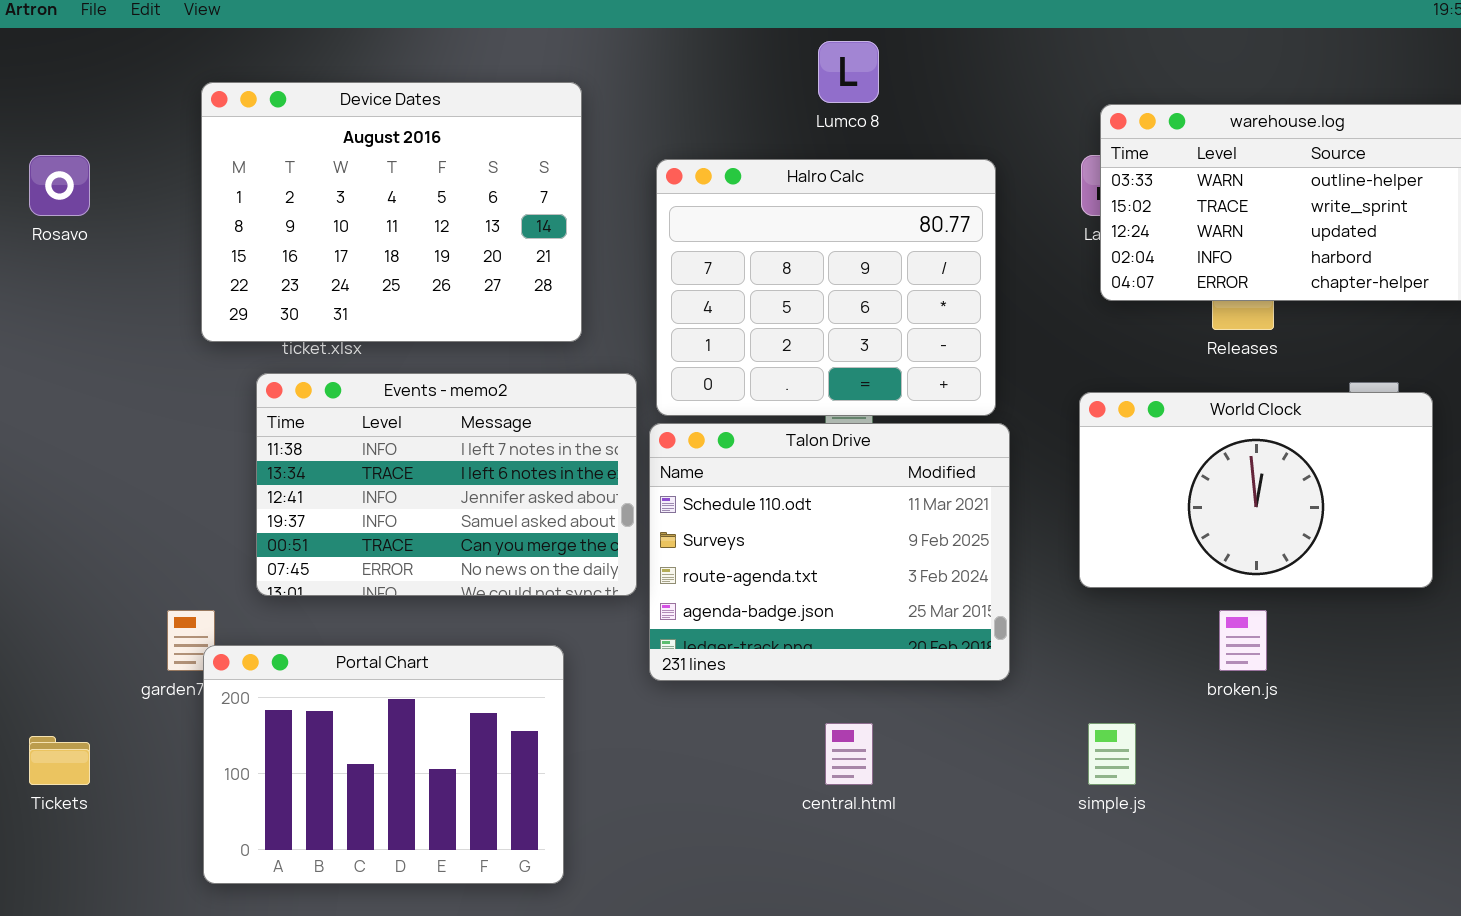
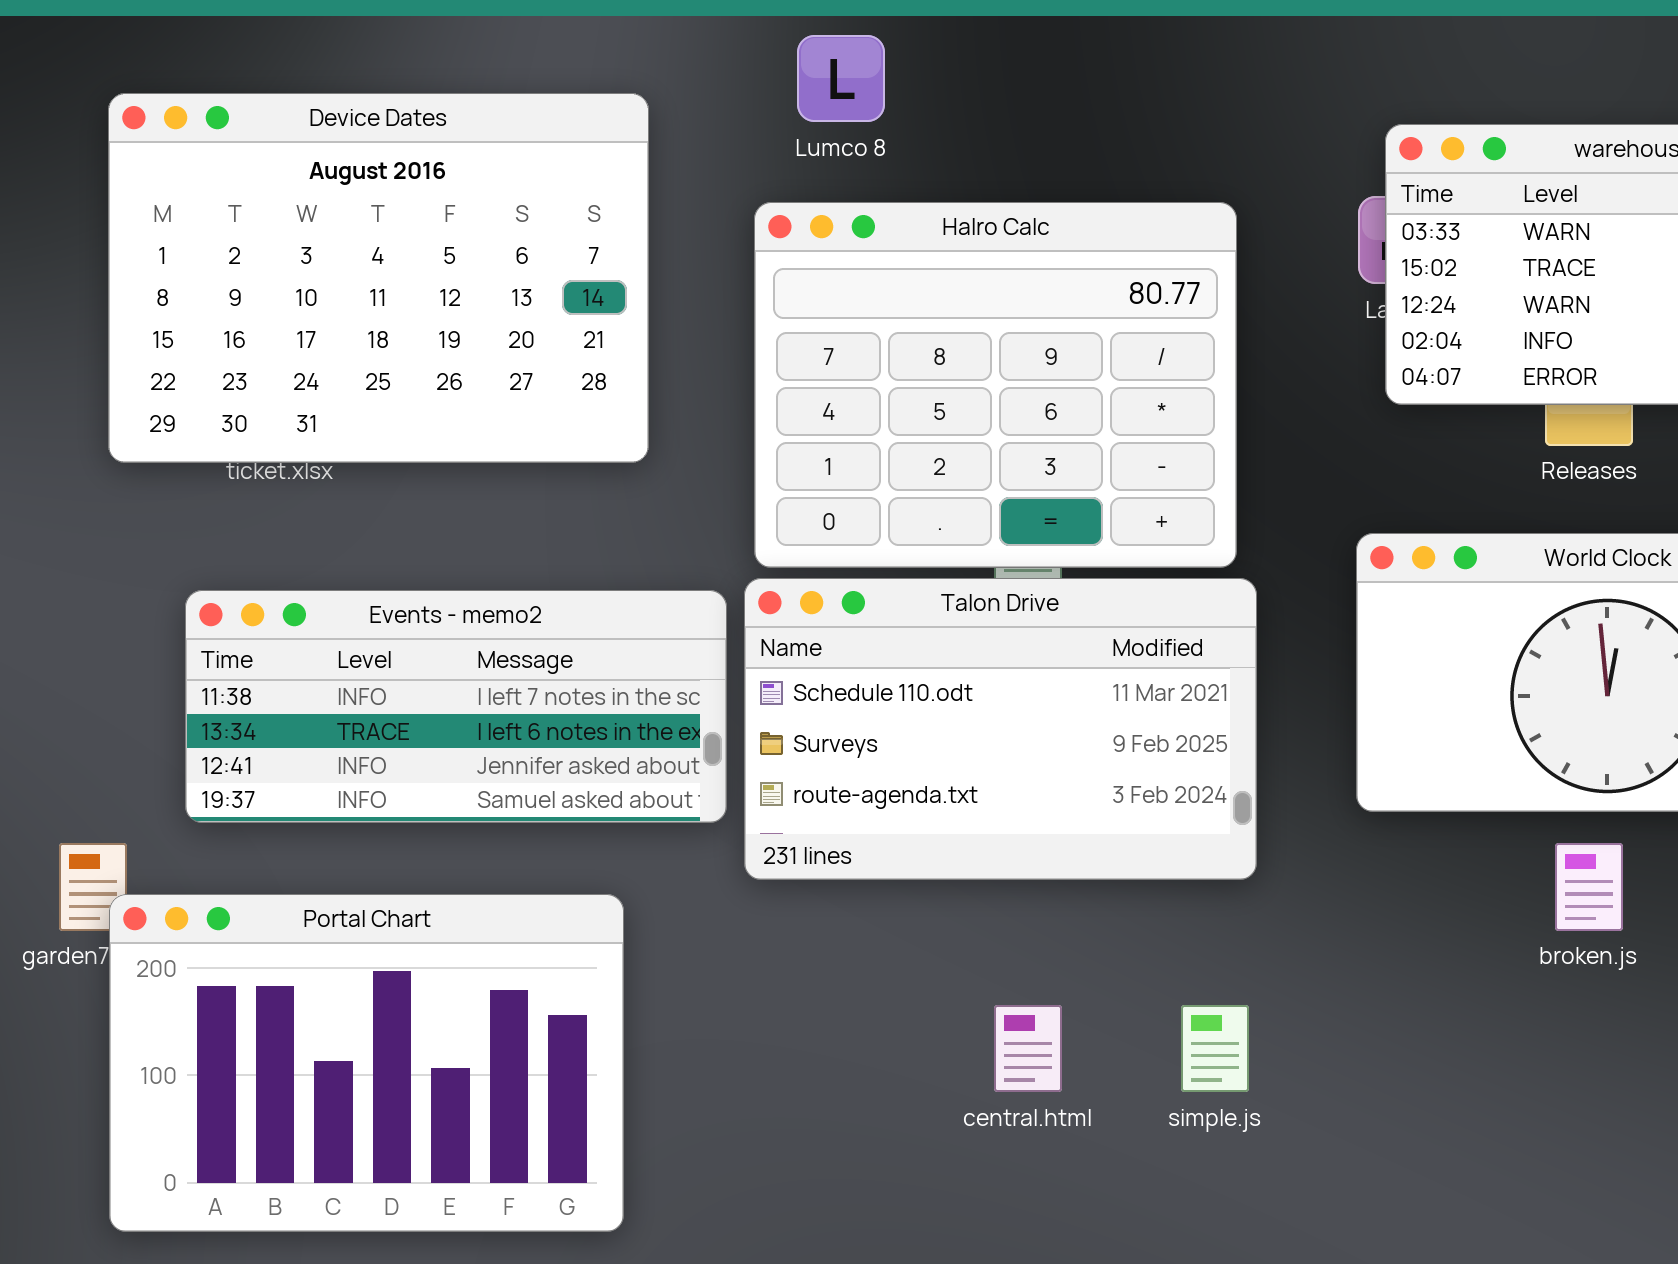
Lumco 8: [818,41,879,103] -> [797,35,885,122], moved
Events - memo2: [256,373,637,596] -> [185,590,727,823], resized
Talon Drive: [649,423,1010,681] -> [744,578,1257,880], resized
simple.js: [1088,723,1136,785] -> [1181,1005,1249,1092], moved

